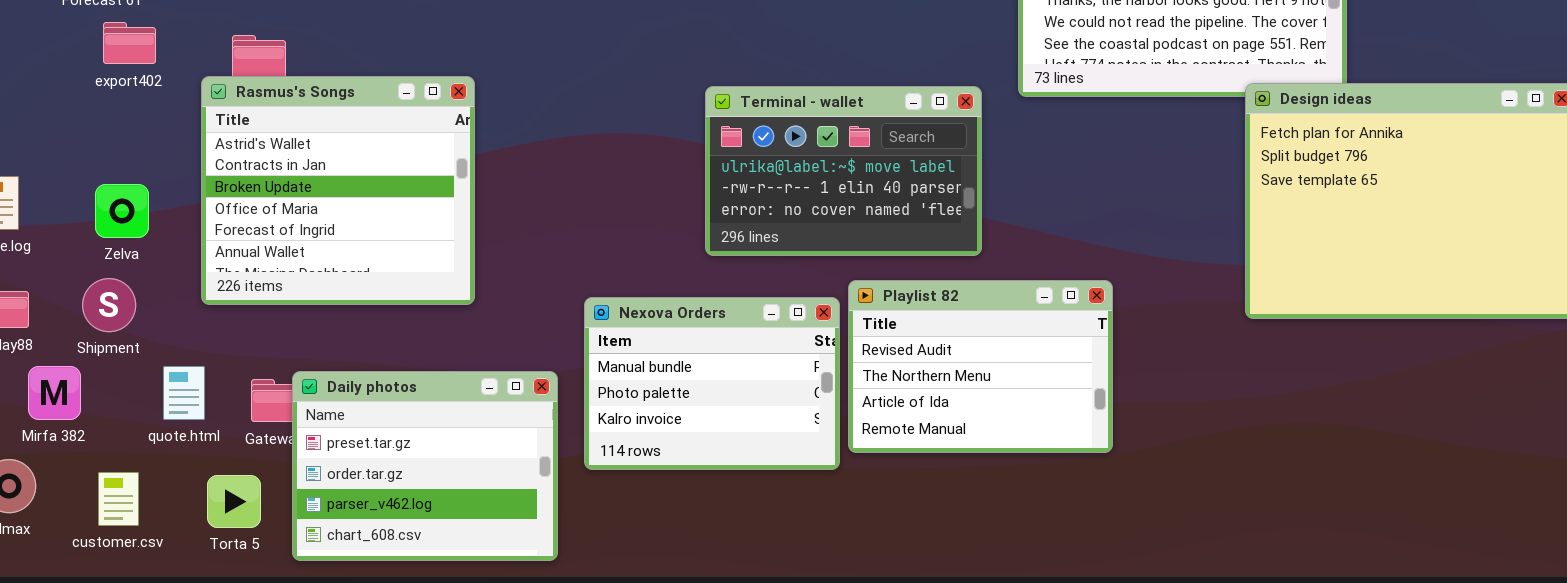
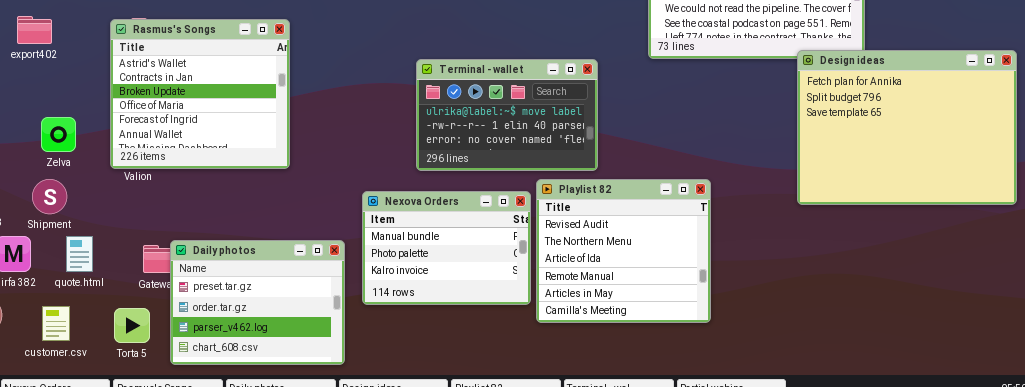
export402: [103,22,156,64] -> [17,16,52,44], moved
Rasmus's Songs: [201,76,475,305] -> [110,19,290,169], moved
Terminal - wallet: [705,86,982,256] -> [416,59,598,171], moved
Playlist 82: [848,280,1113,453] -> [536,179,711,323], resized
quote.html: [163,366,205,420] -> [66,236,93,272], moved

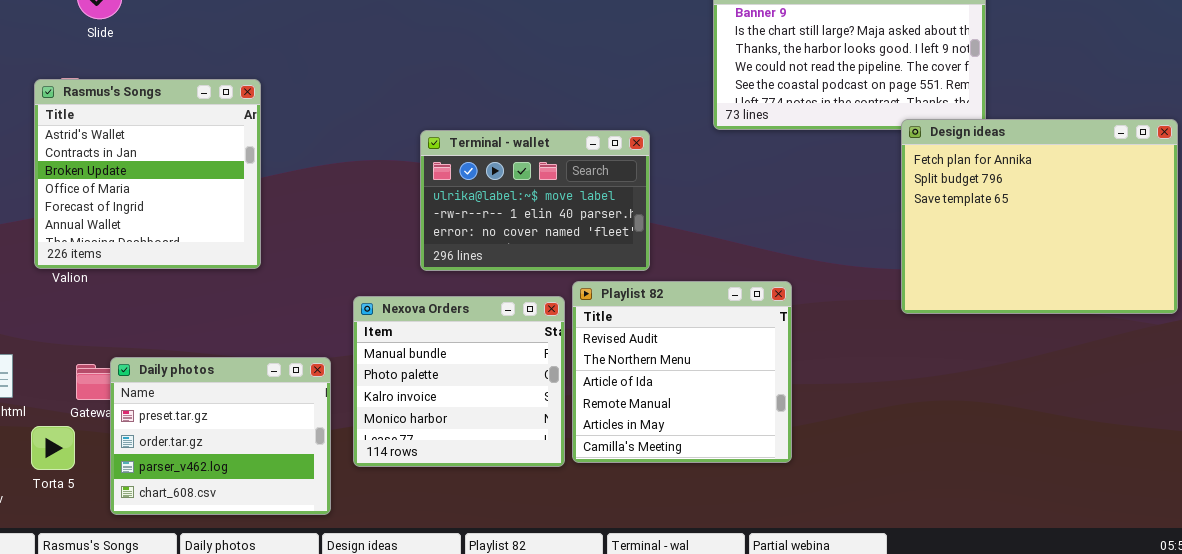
Nexova Orders: [362,191,531,305] -> [353,296,565,467], resized
Torta 5: [114,308,150,343] -> [31,426,75,470], moved

